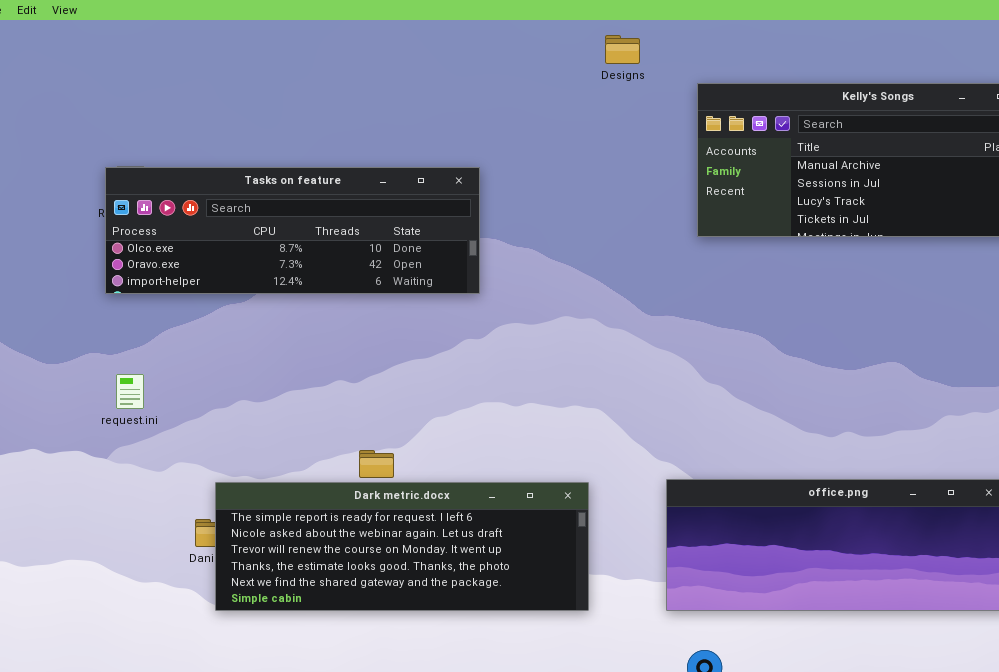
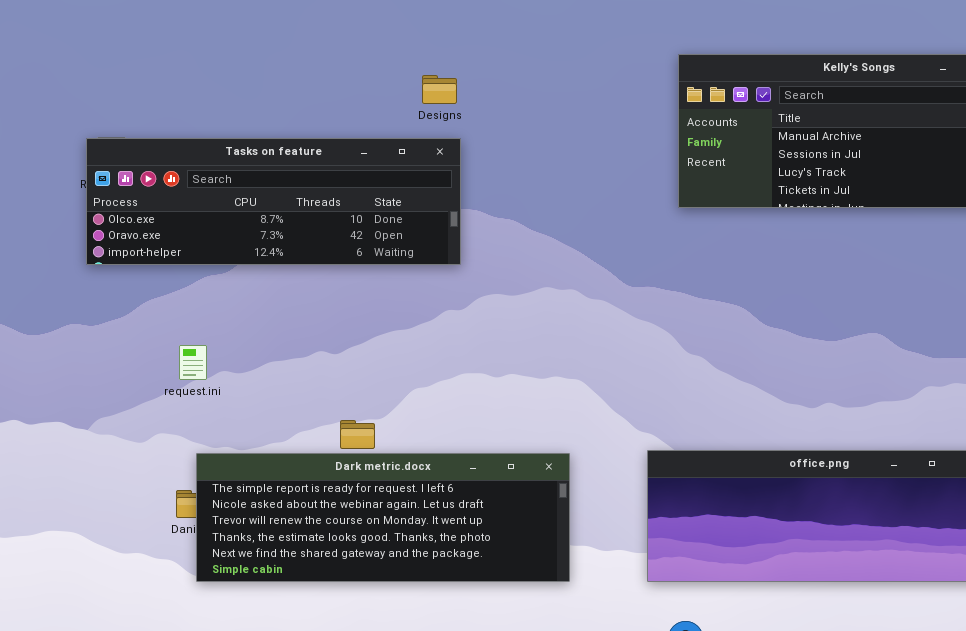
Designs: [605,35,640,64] -> [422,75,457,104], moved
request.ini: [116,374,144,409] -> [179,345,207,380], moved

